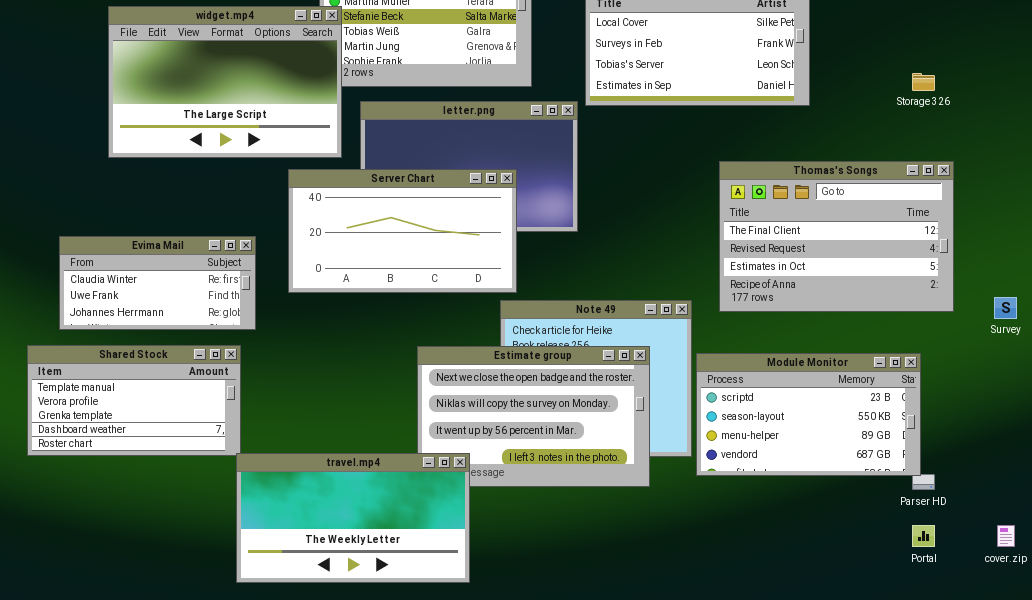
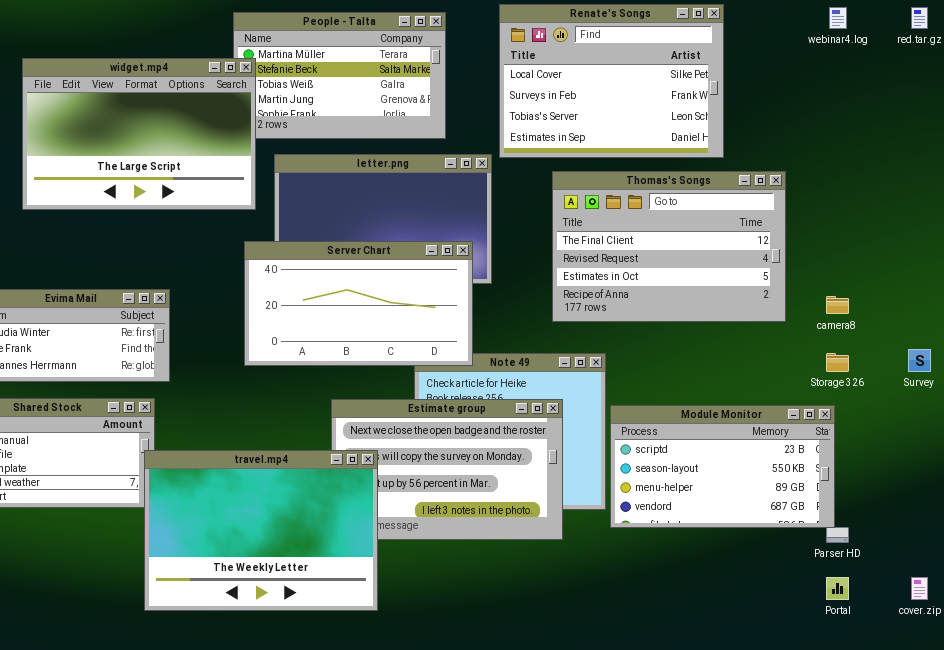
Storage 326: [912,73,935,91] -> [826,353,849,372], moved
Thomas's Songs: [719,161,954,312] -> [552,171,786,322], moved
Server Chart: [288,169,517,293] -> [244,241,473,366], moved
travel.mp4: [236,453,470,583] -> [144,450,378,611], moved, resized

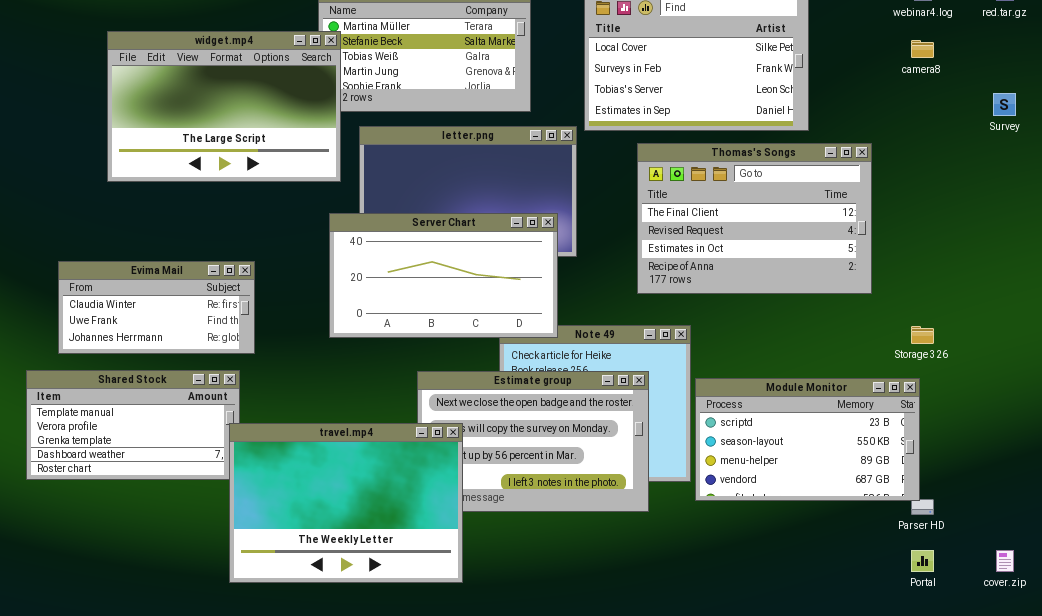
camera8: [826,296,849,314] -> [911,40,934,58], moved
Survey: [908,349,931,372] -> [993,93,1016,116], moved

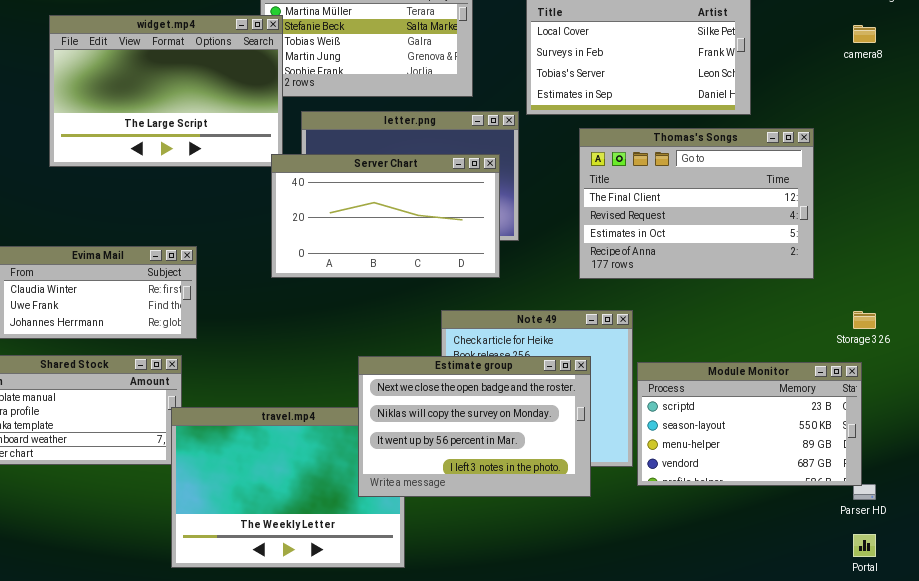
Server Chart: [329,213,558,338] -> [271,154,500,278], moved
Estimate group: [417,371,649,512] -> [358,356,591,497], raised

